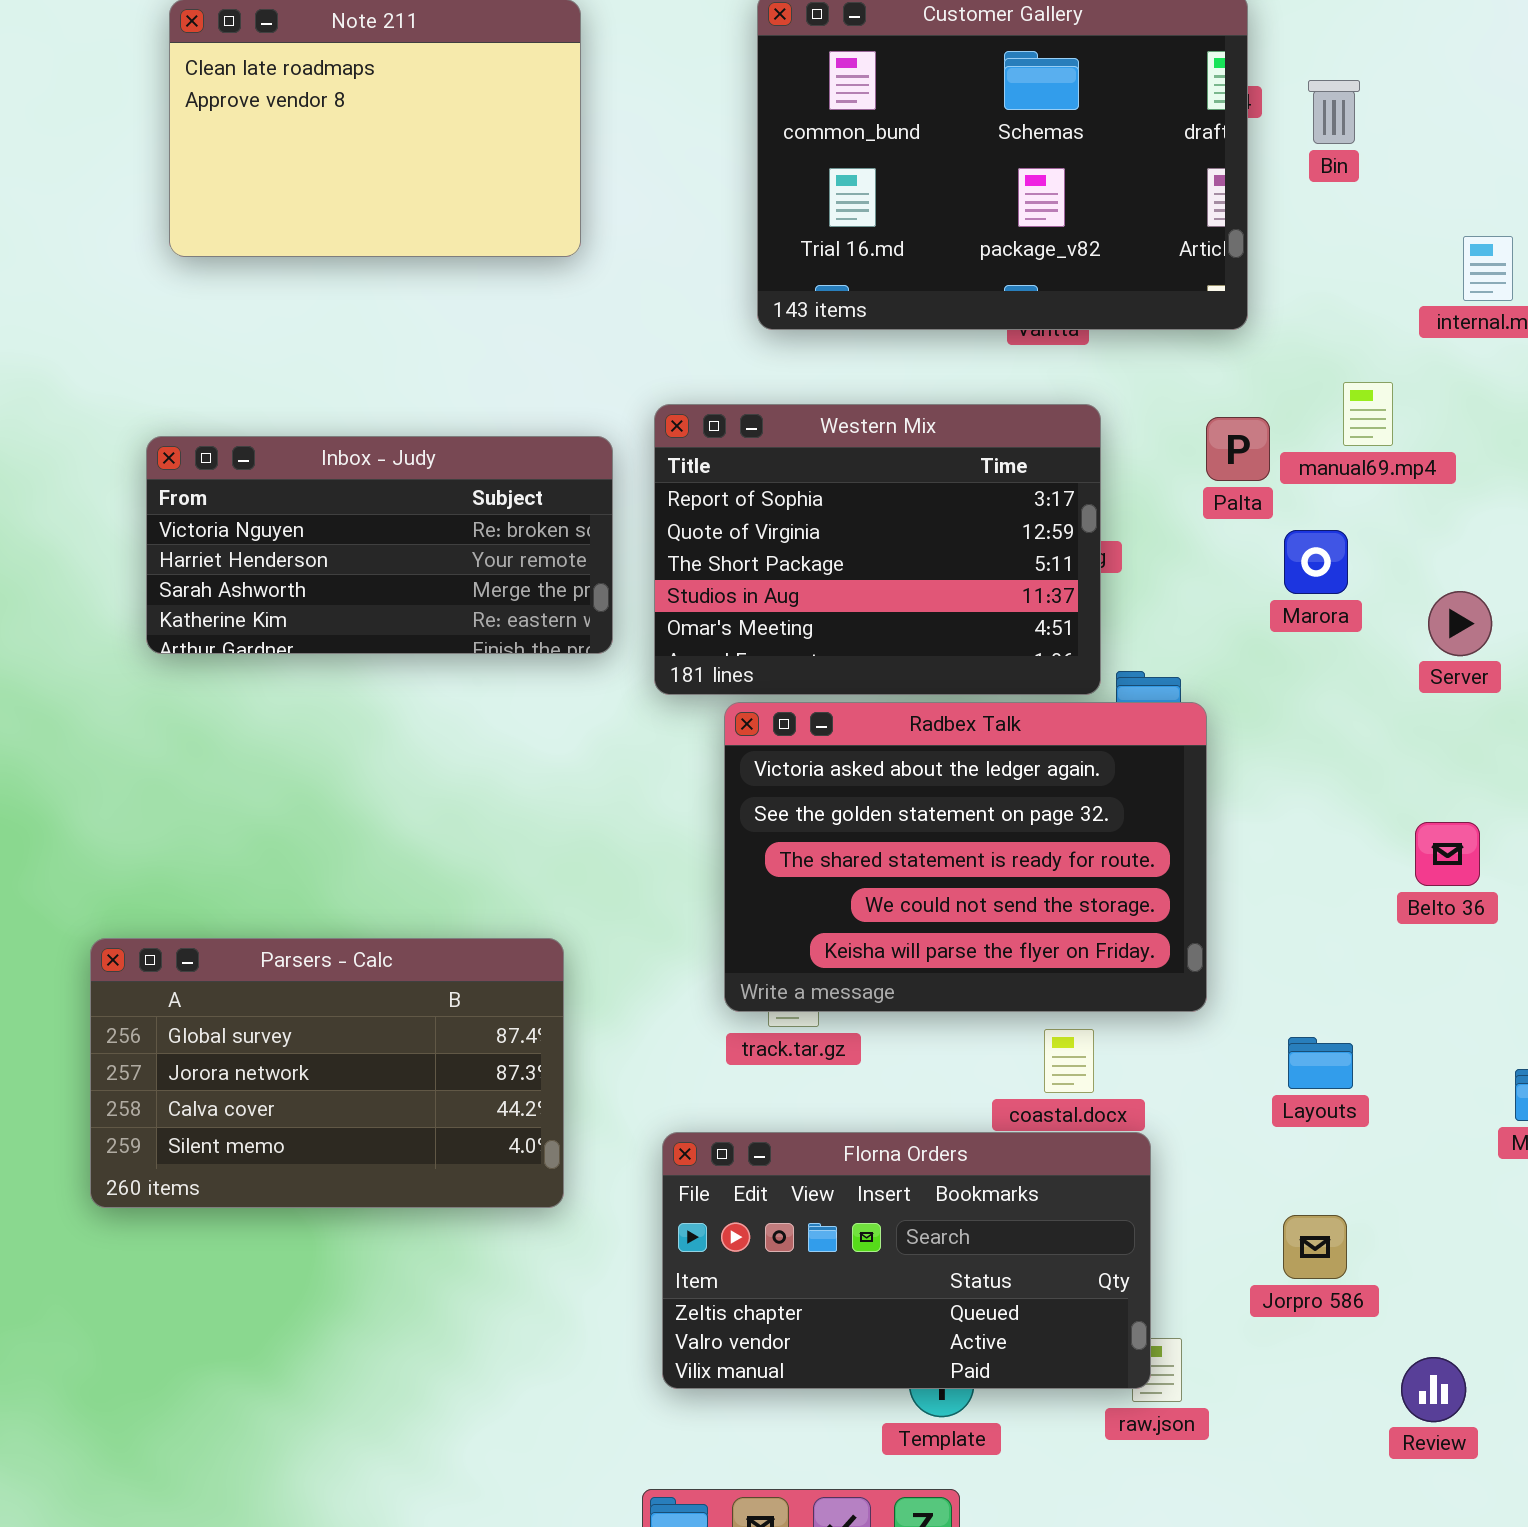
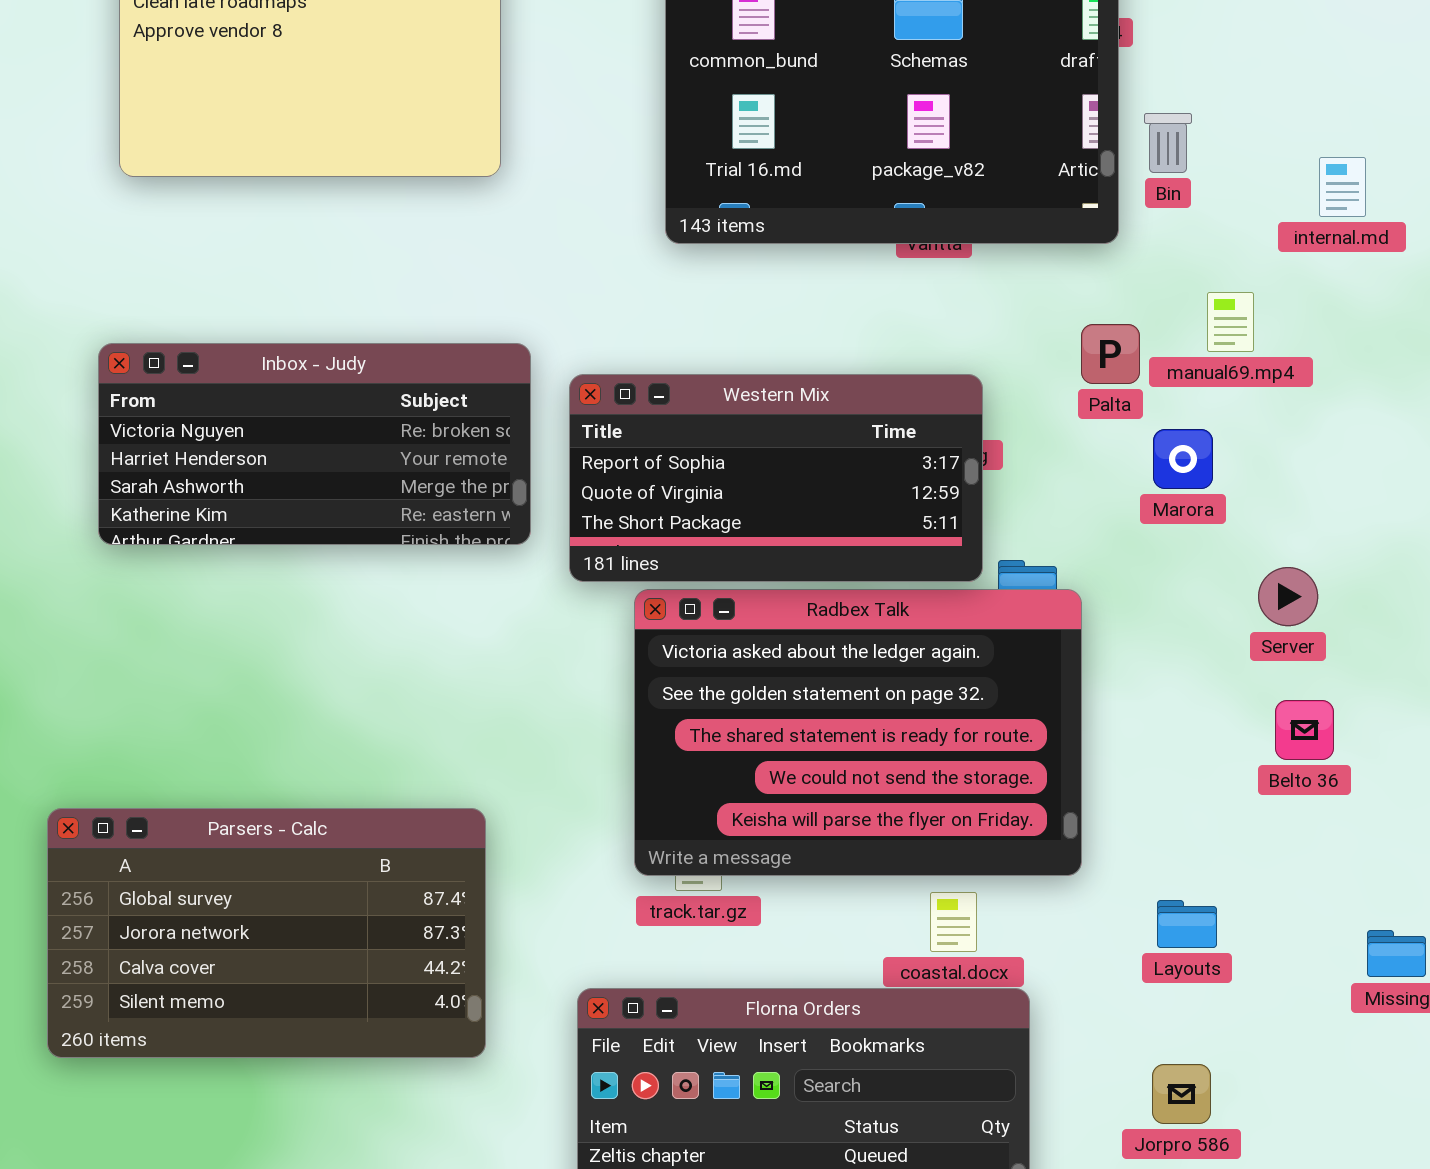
Bin: [1308,80,1360,144] -> [1144,113,1192,173], moved
Western Mix: [654,404,1101,695] -> [569,374,983,582], resized
Server: [1428,591,1492,656] -> [1258,567,1318,626], moved

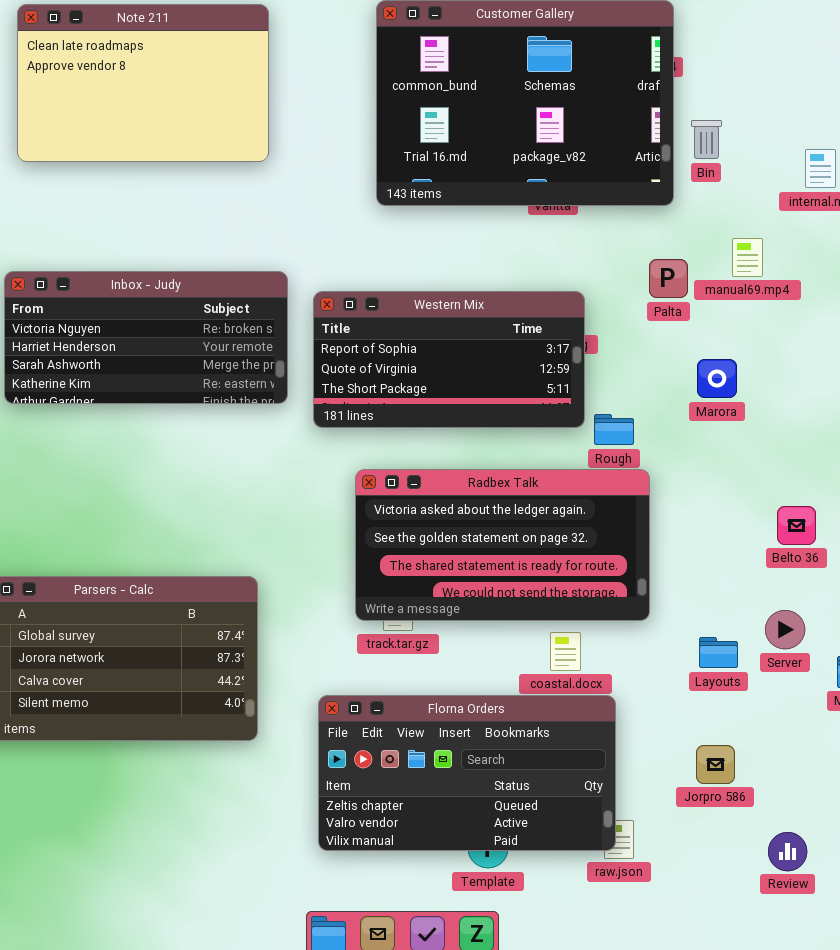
Marora: [1153,429,1213,489] -> [697,359,737,398], moved
Server: [1258,567,1318,626] -> [765,610,805,649], moved
Radbex Talk: [634,589,1082,876] -> [355,469,650,621], resized

